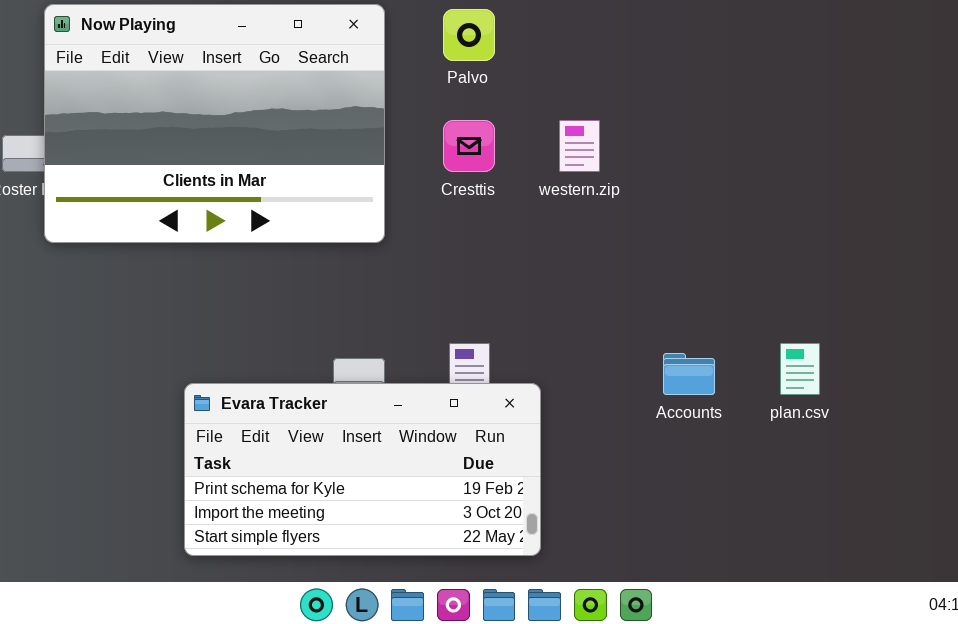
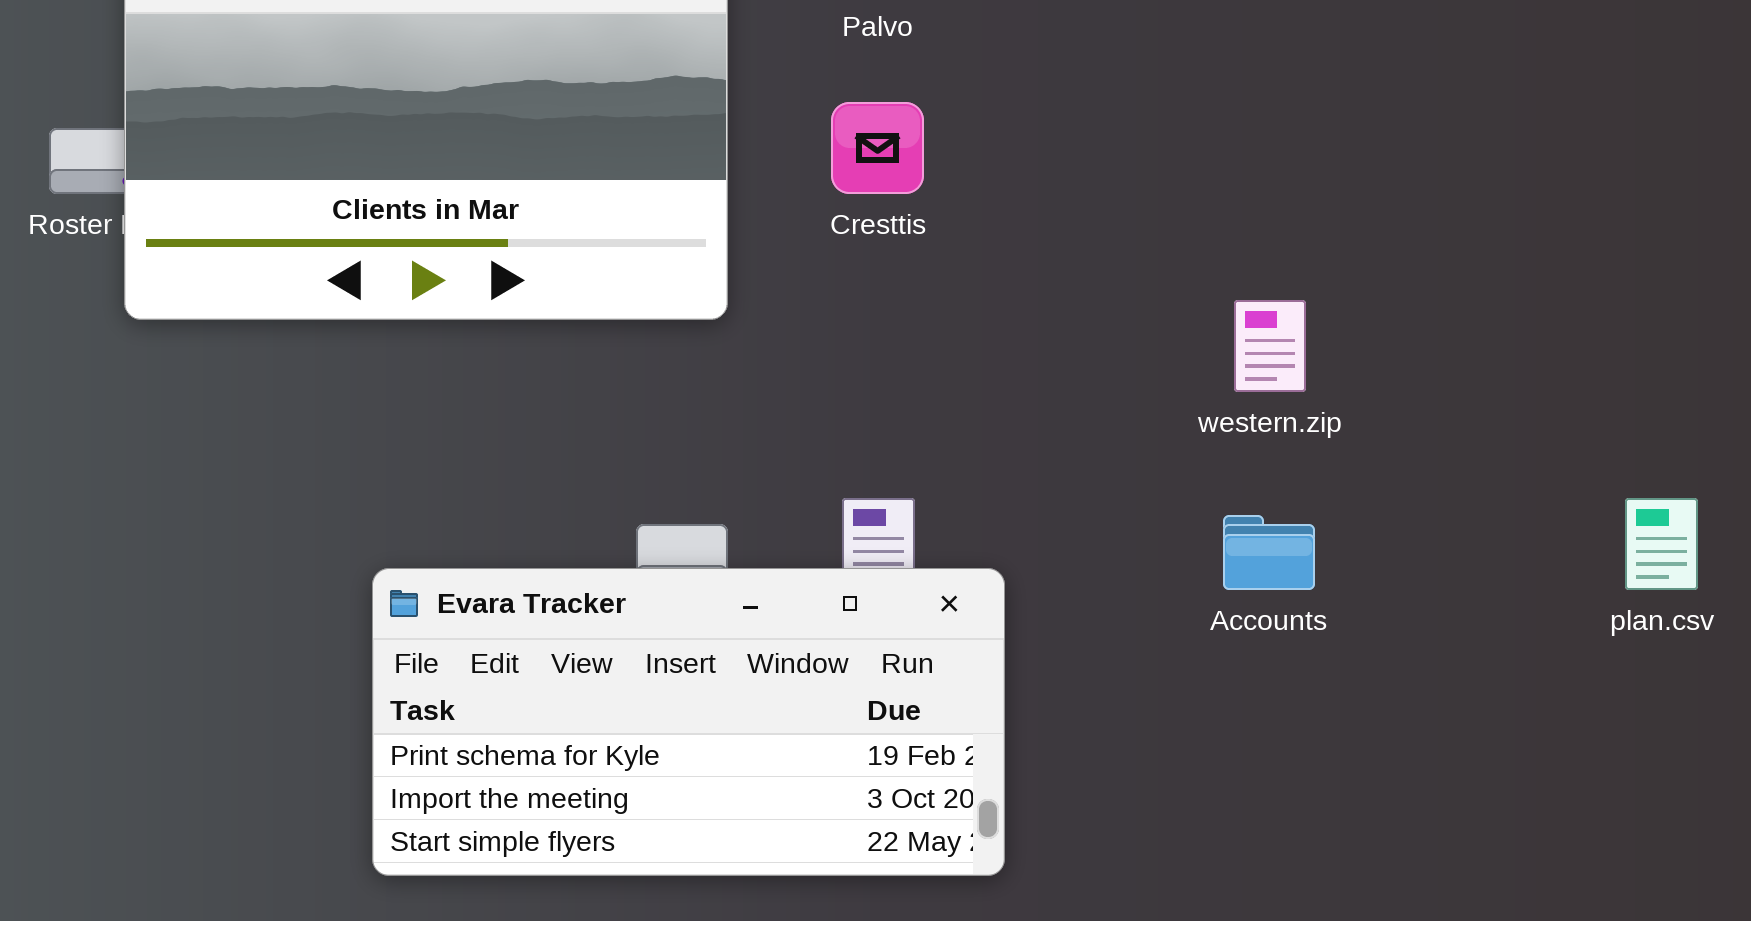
western.zip: [559,120,600,172] -> [1234,300,1306,392], moved
plan.csv: [780,343,820,395] -> [1625,498,1698,590], moved

